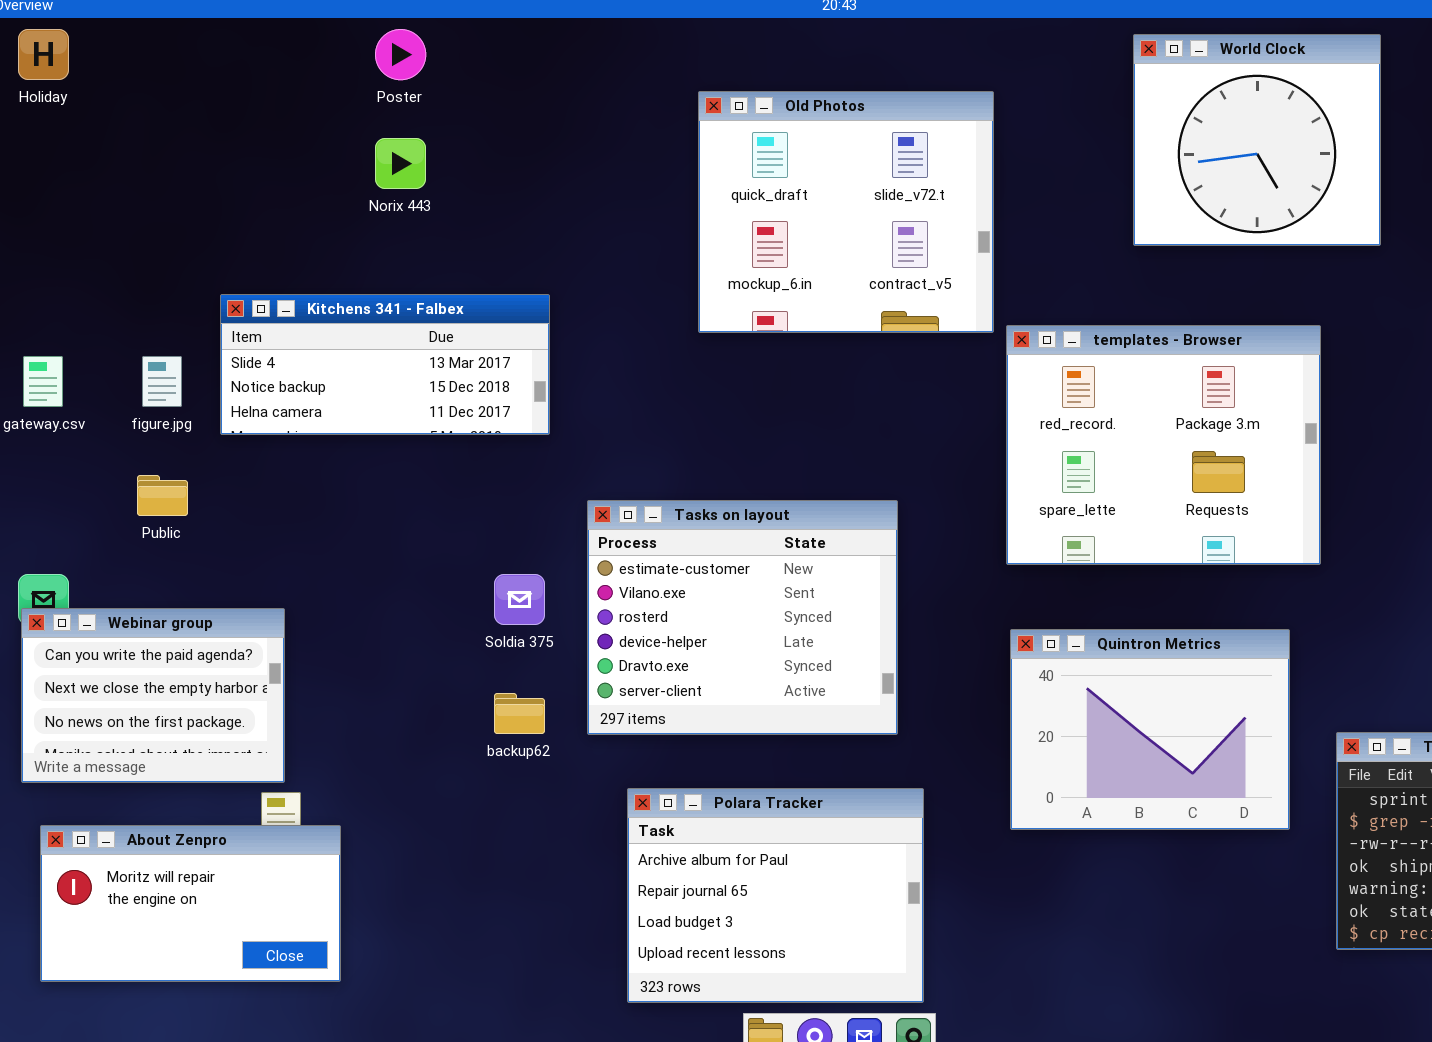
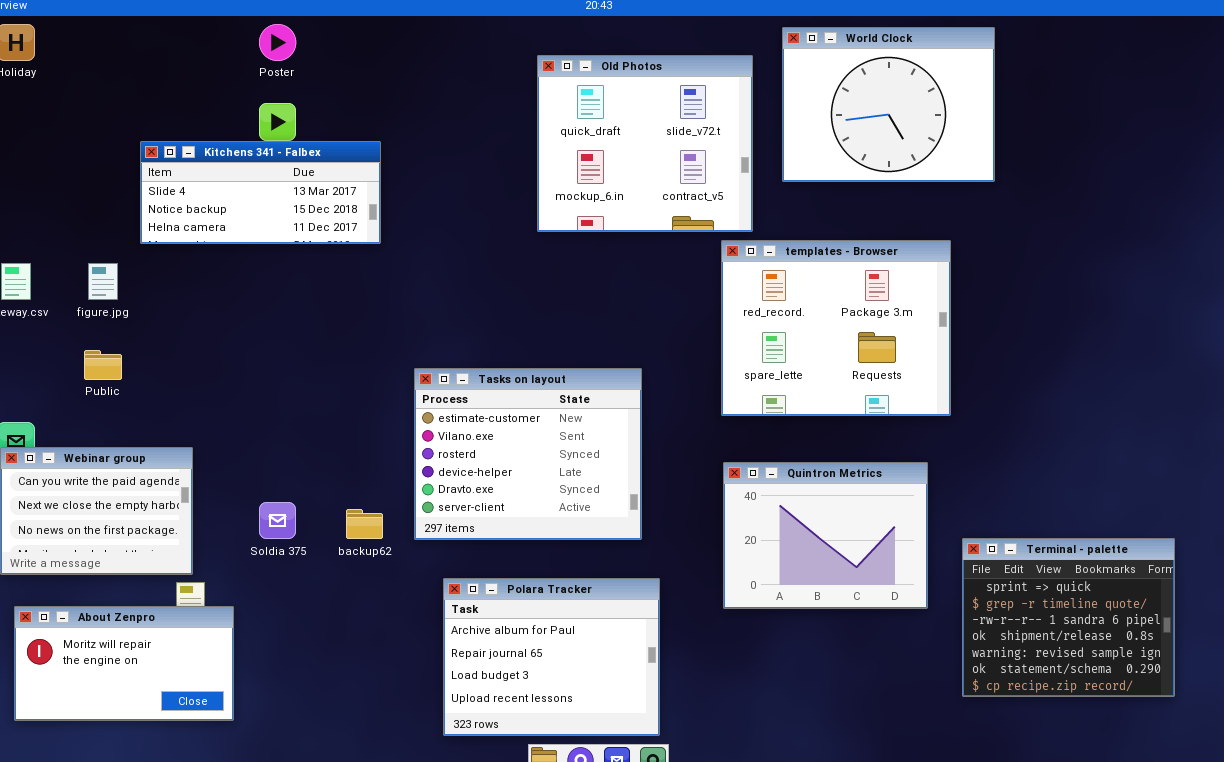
World Clock: [1133,34,1381,246] -> [782,27,995,182], resized
Old Photos: [698,91,994,333] -> [537,55,753,232], moved
Kitchens 341 - Falbex: [220,294,550,435] -> [140,141,381,244], moved
Soldia 375: [494,574,545,625] -> [259,502,296,539], moved

